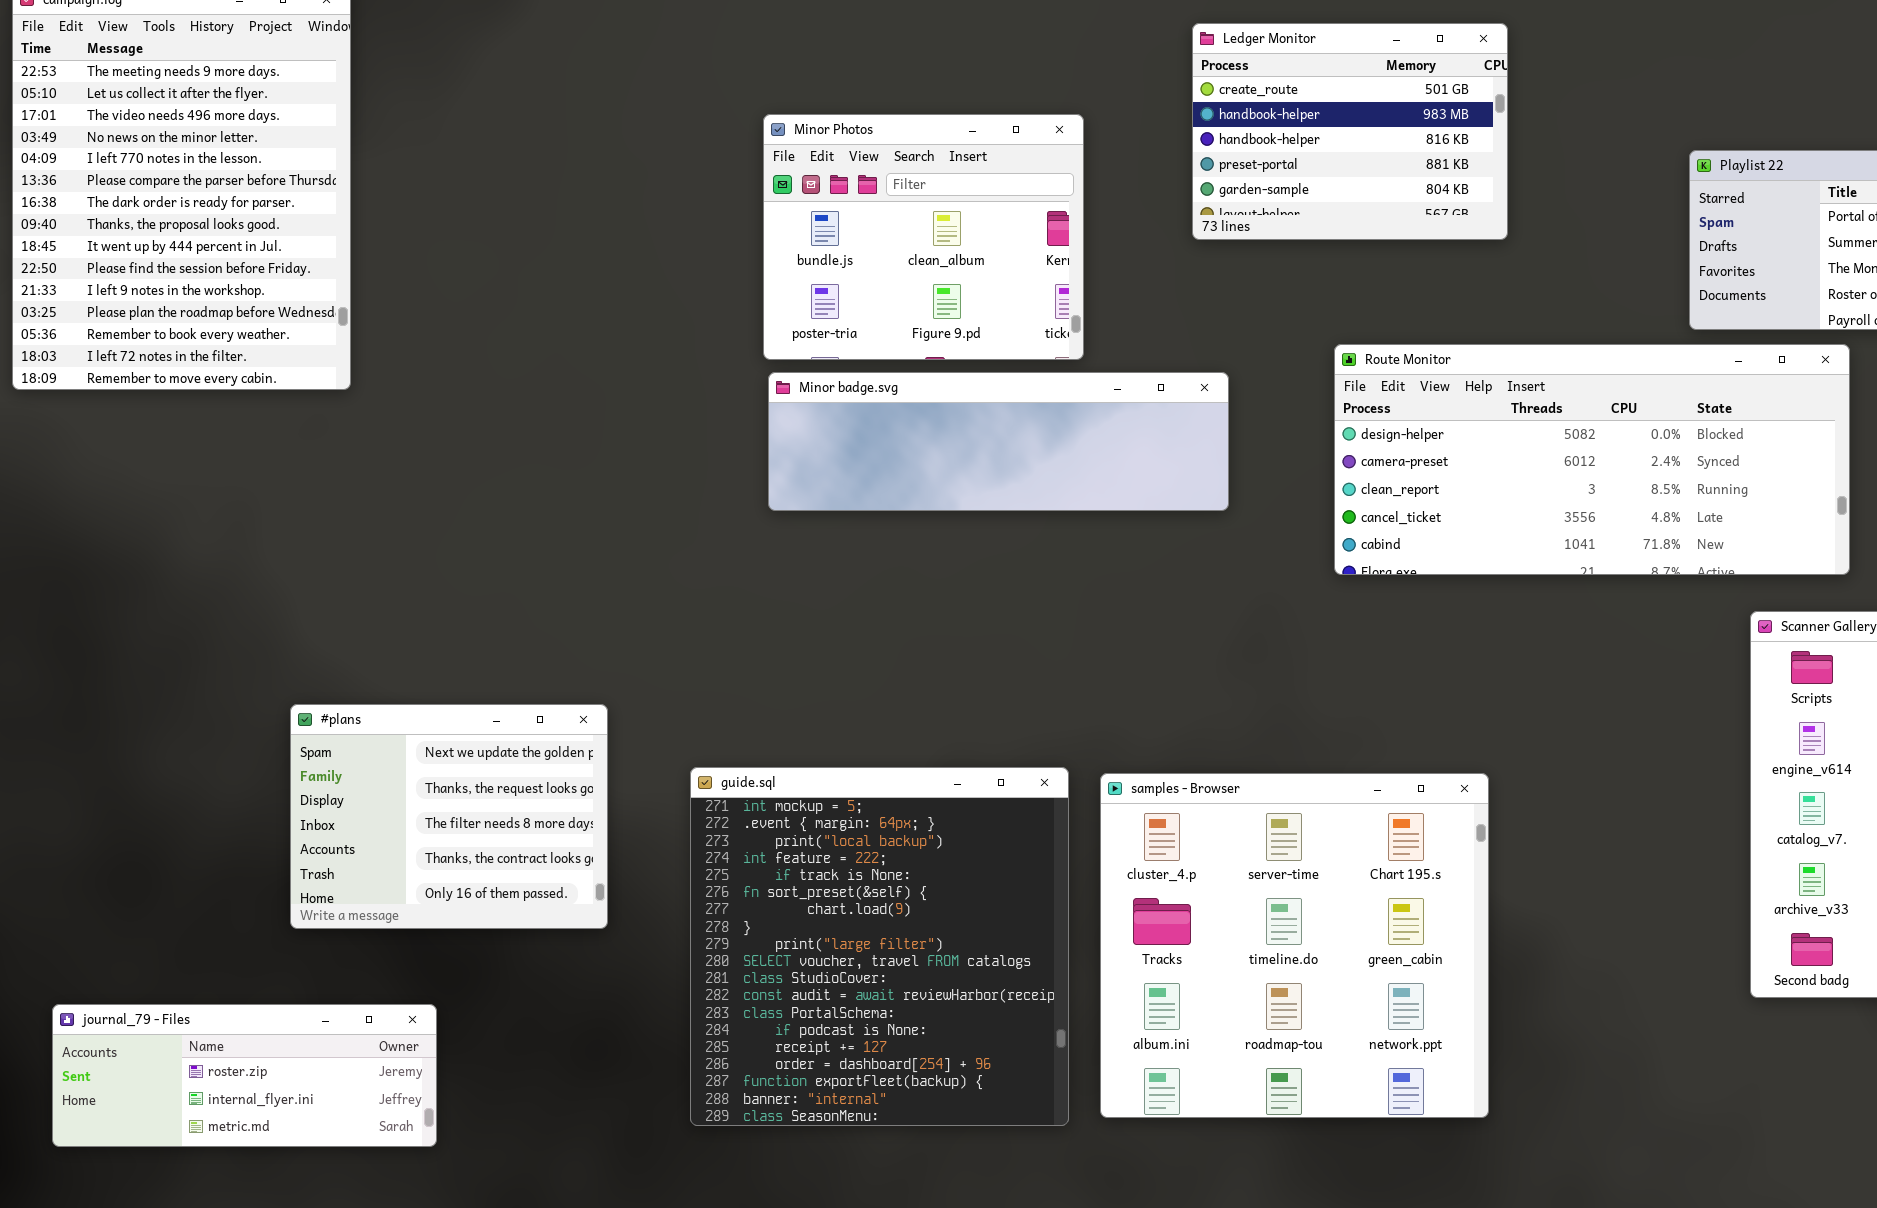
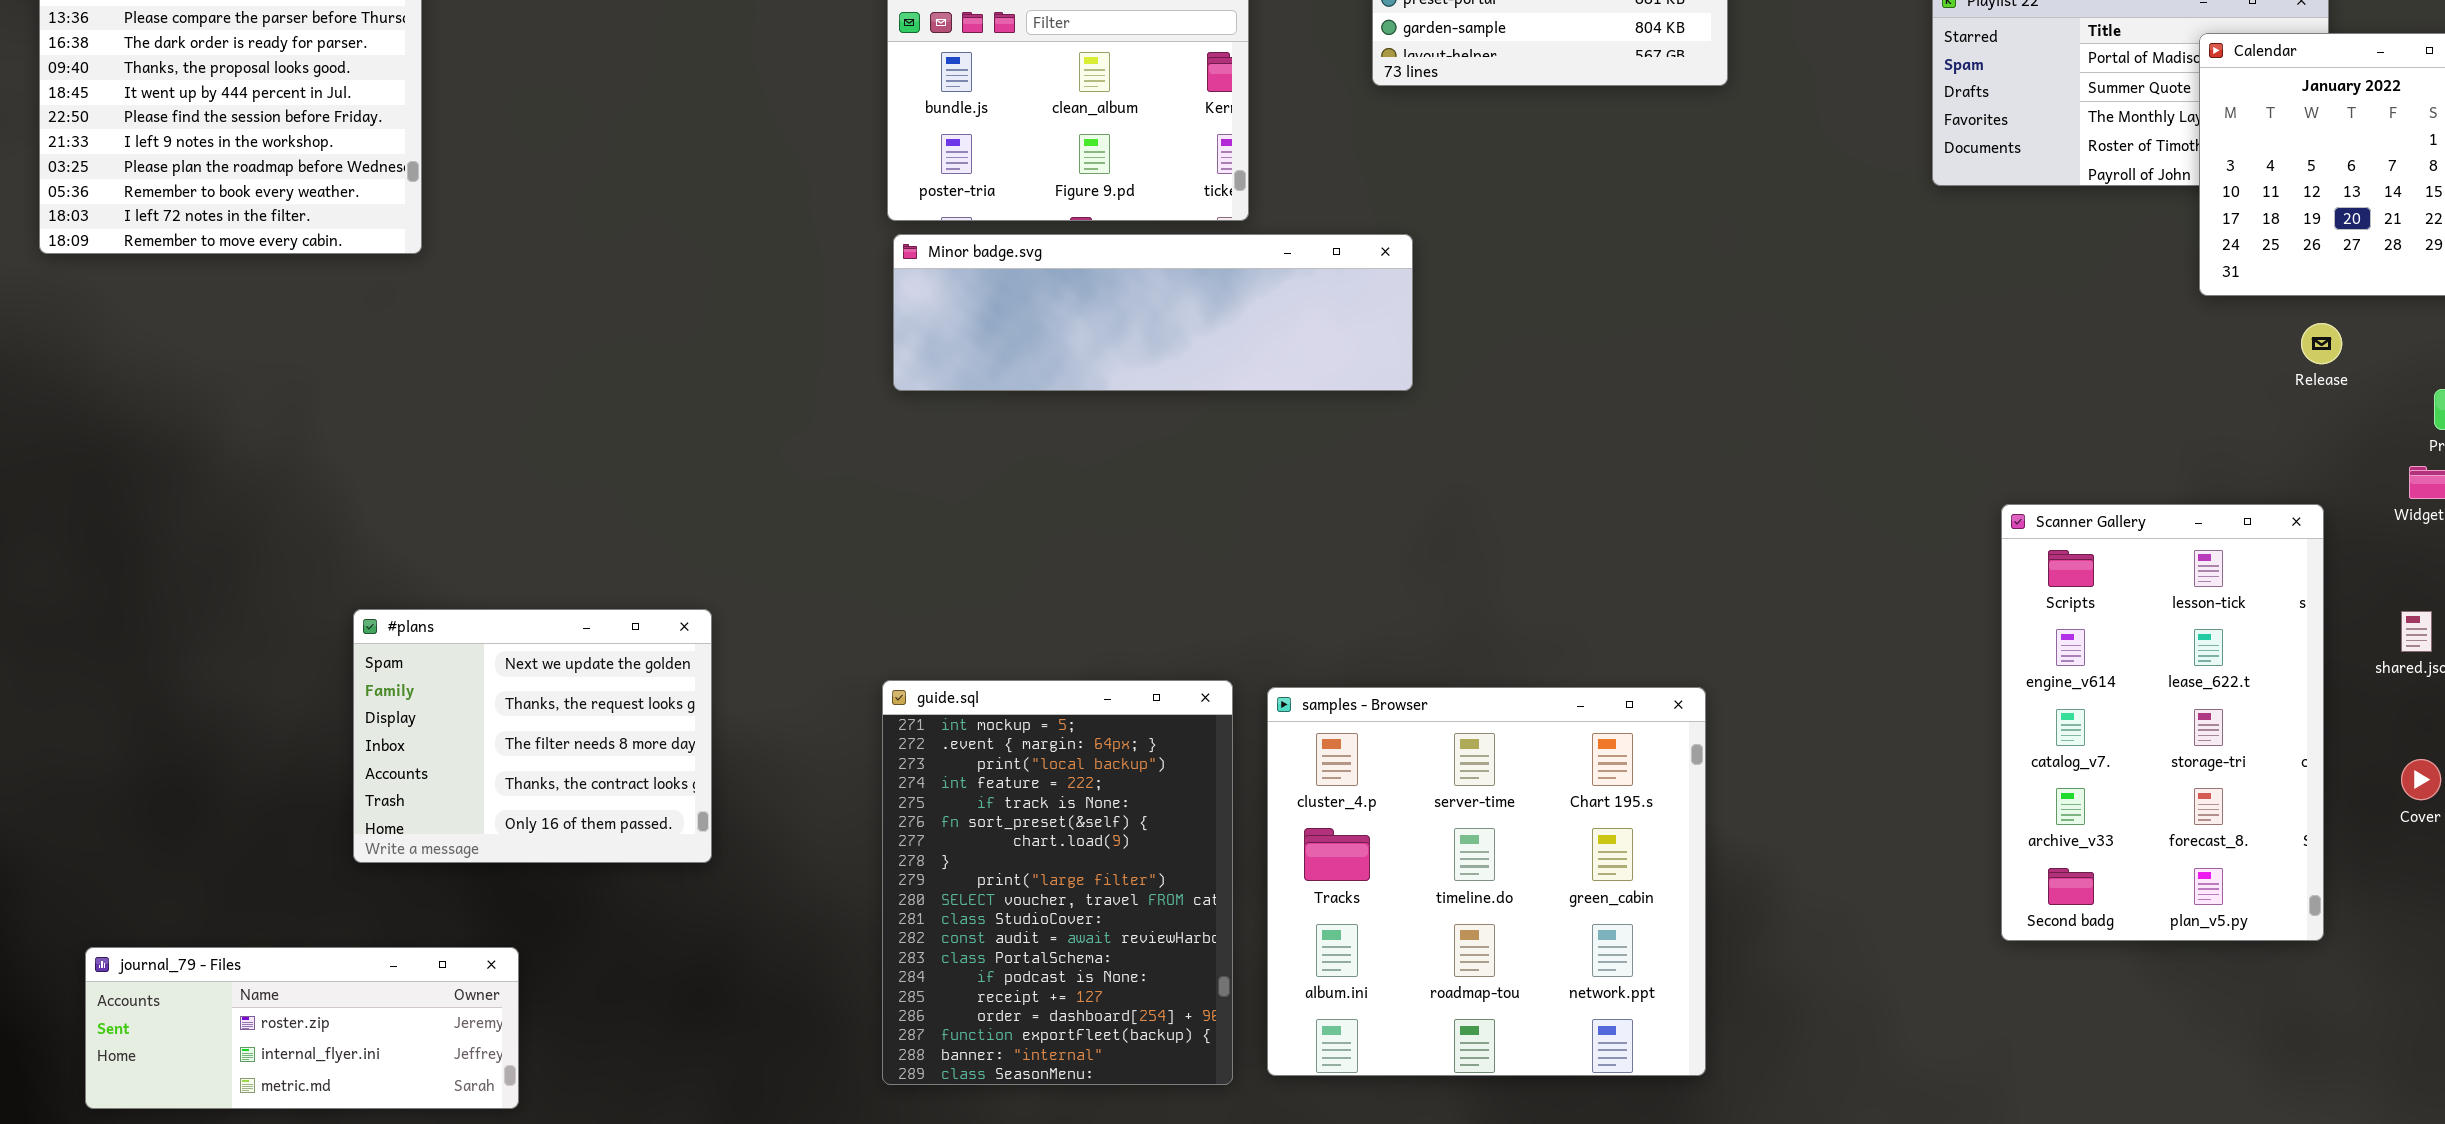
Route Monitor: [1334,344,1850,575] -> none, closed
guide.sql: [690,767,1069,1126] -> [882,680,1233,1085], resized

